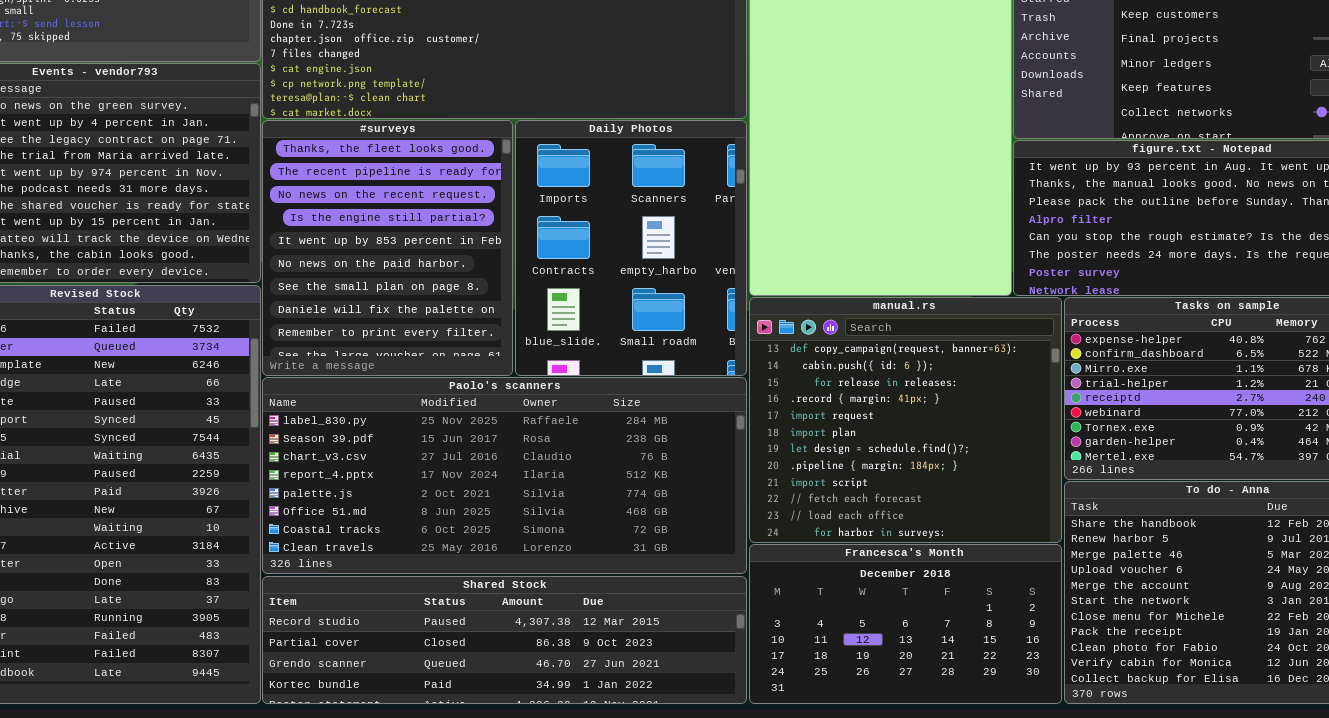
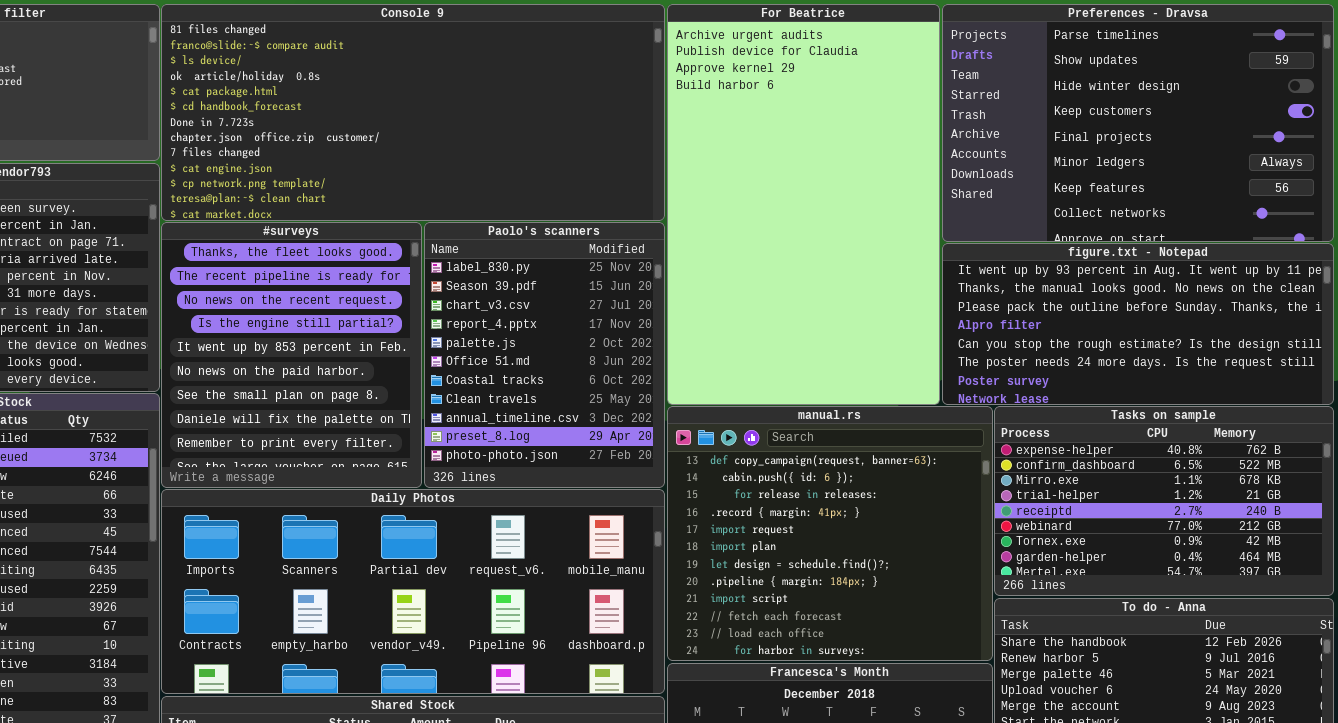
Daily Photos: [515,120,747,376] -> [161,489,665,694], moved, resized
Paolo's scanners: [262,377,747,574] -> [424,222,665,488], moved, resized

